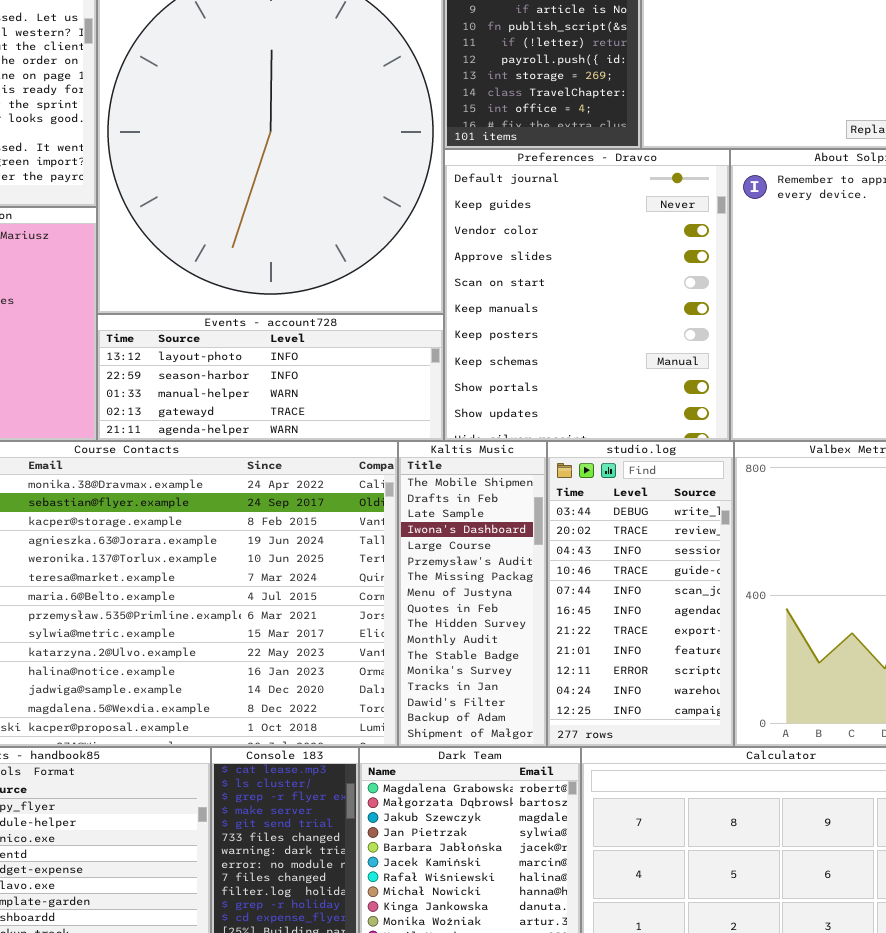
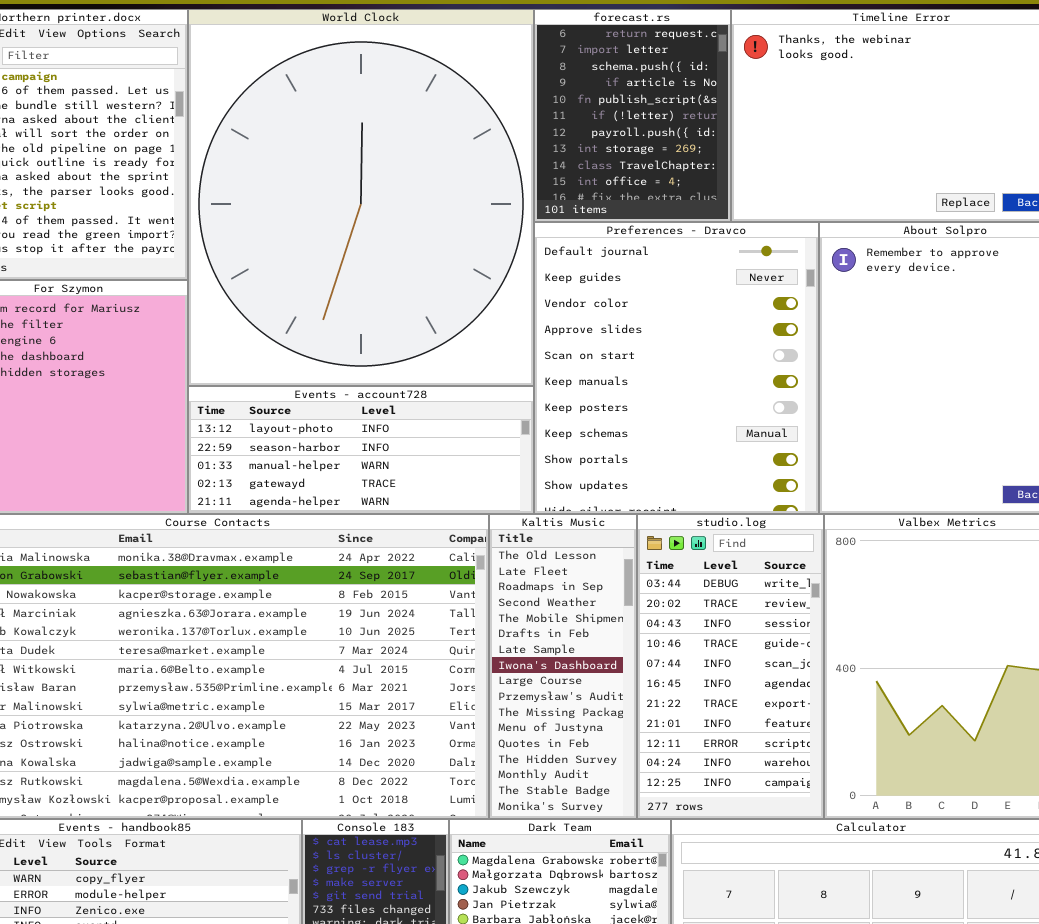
Kaltis Music: [398,441,547,747] -> [489,514,637,819], scrolled up 4 rows

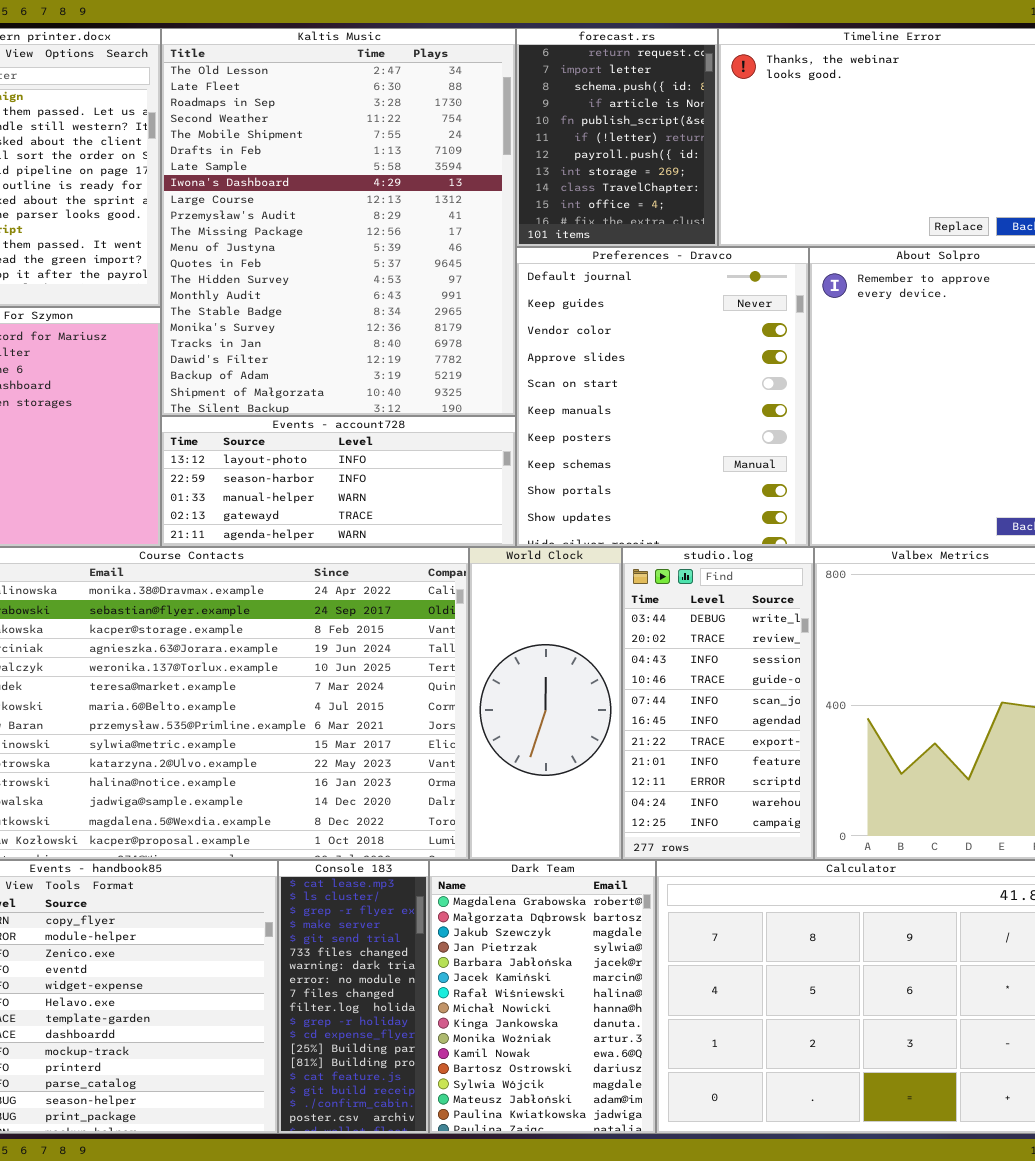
World Clock: [188,9,534,386] -> [469,547,622,860], moved, resized
Kaltis Music: [489,514,637,819] -> [161,28,516,416], moved, resized

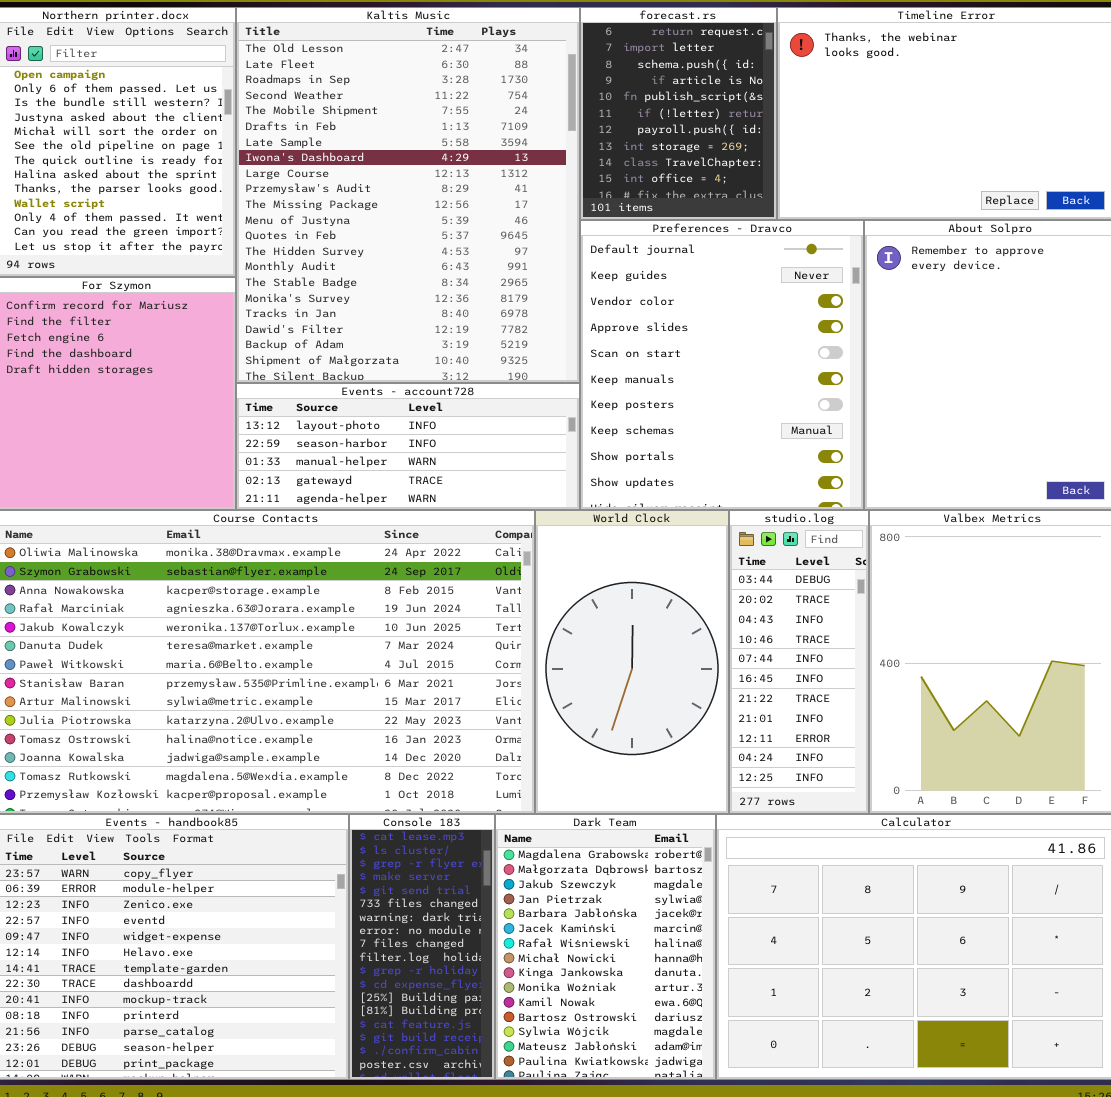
World Clock: [469,547,622,860] -> [535,510,729,814], resized
studio.log: [622,547,814,860] -> [729,510,869,814], resized

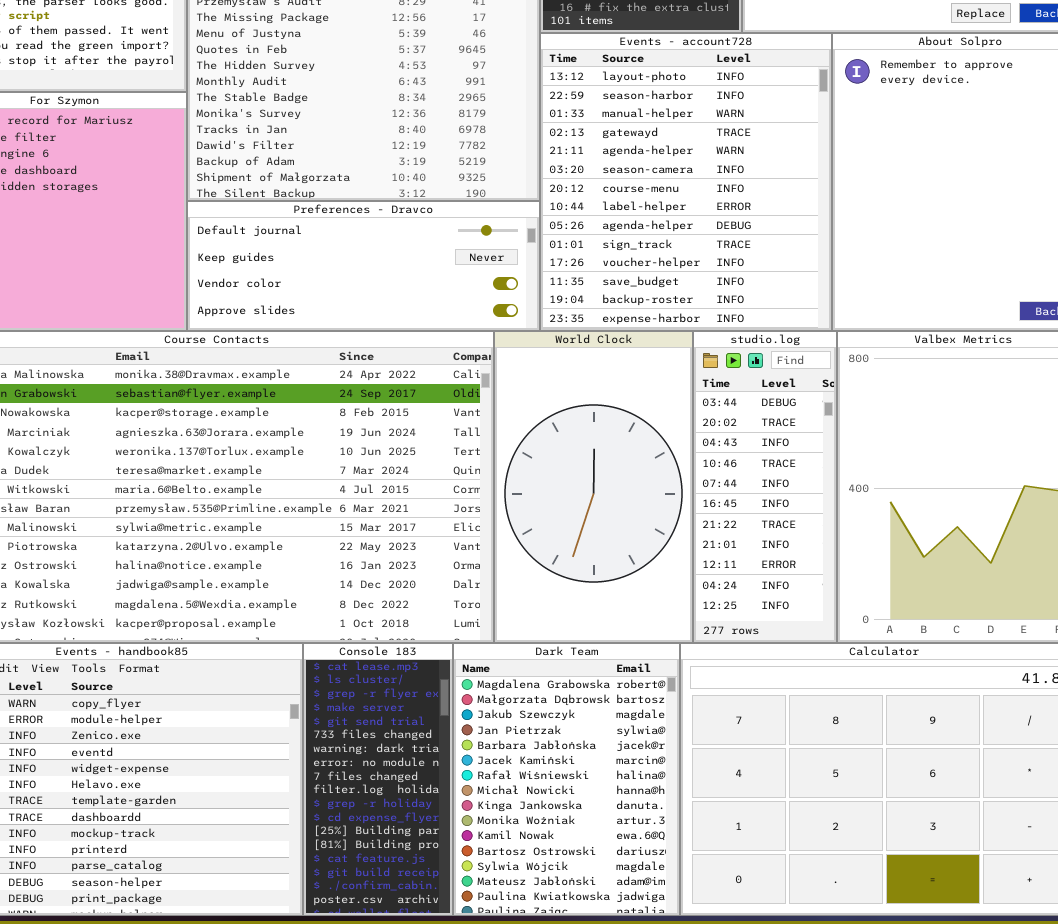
Preferences - Dravco: [580,220,864,510] -> [187,201,540,331], moved, resized
Events - account728: [236,383,580,510] -> [540,33,832,331], moved, resized

